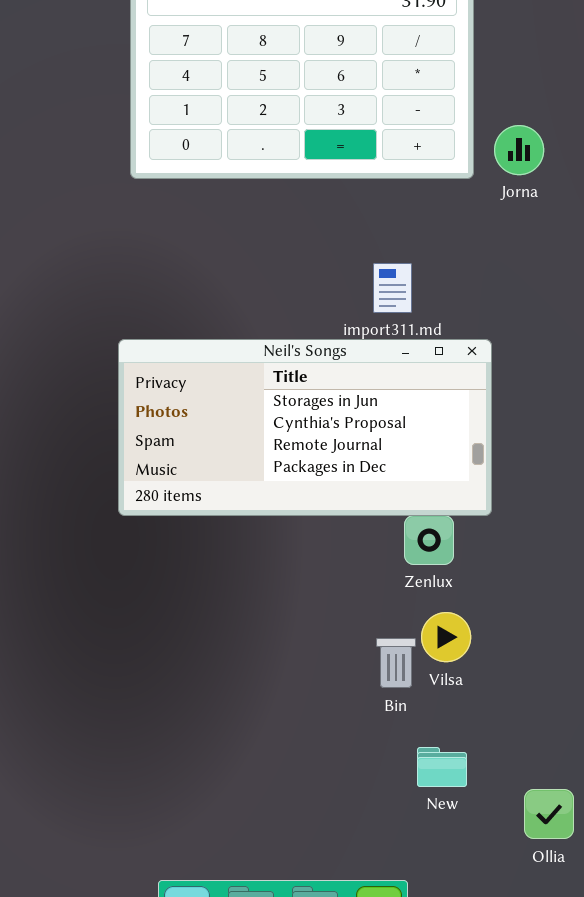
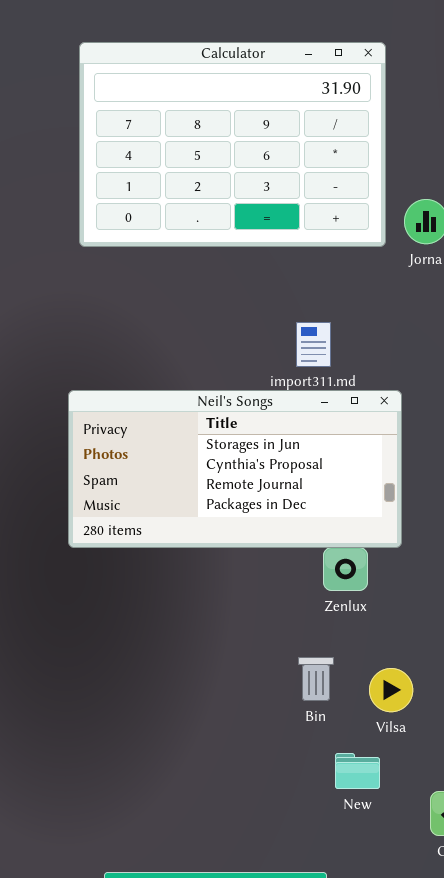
Vilsa: [421,612,471,662] -> [369,668,413,712], moved

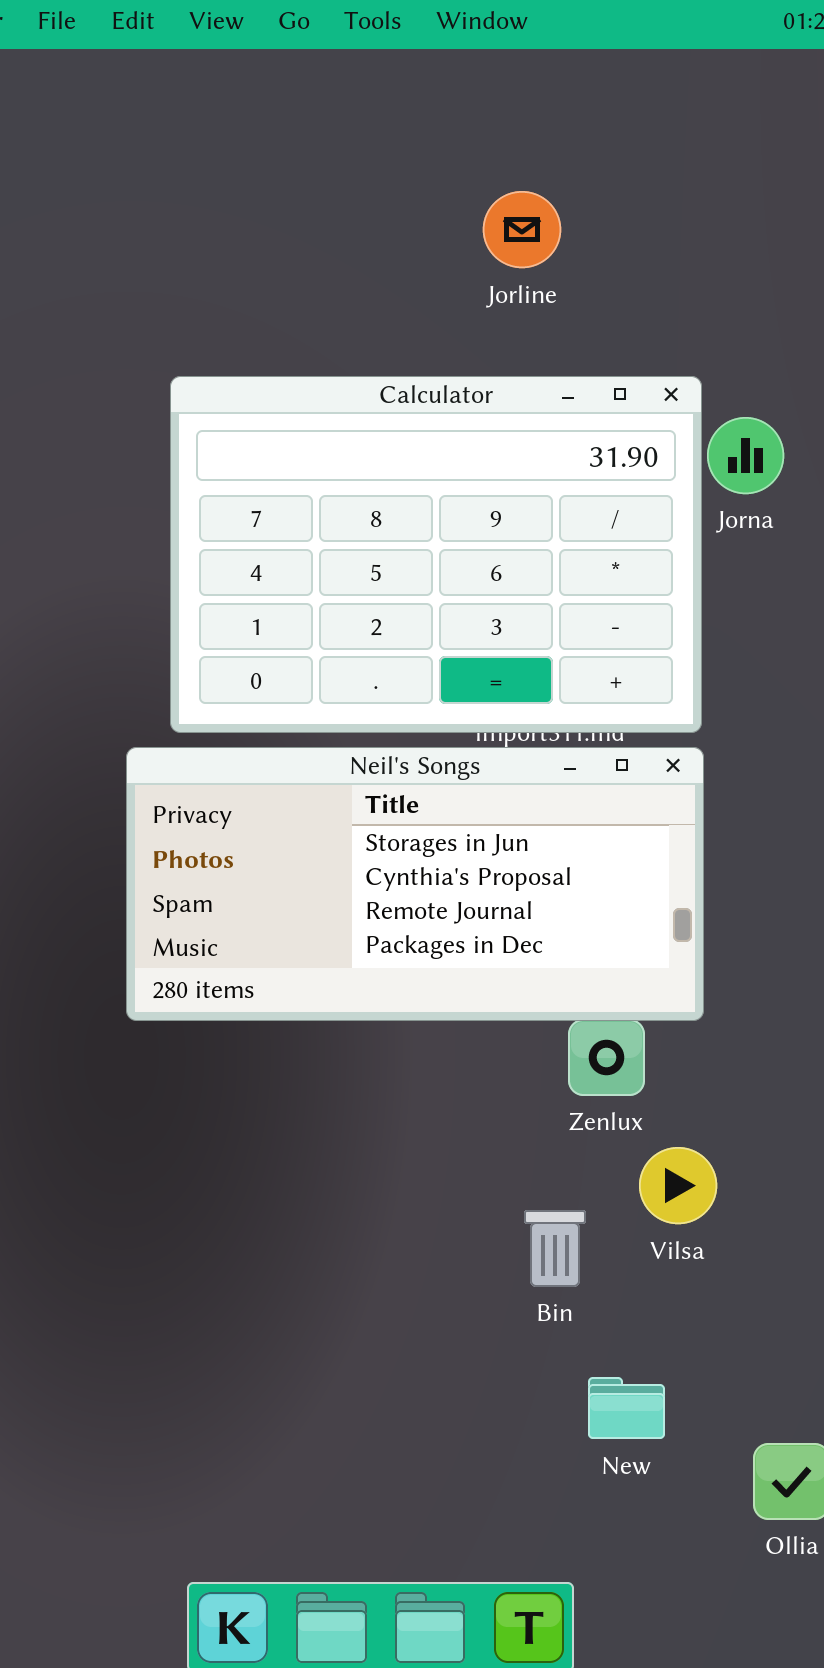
Calculator: [79,42,386,247] -> [170,376,702,733], moved
Vilsa: [369,668,413,712] -> [639,1147,717,1224], moved

